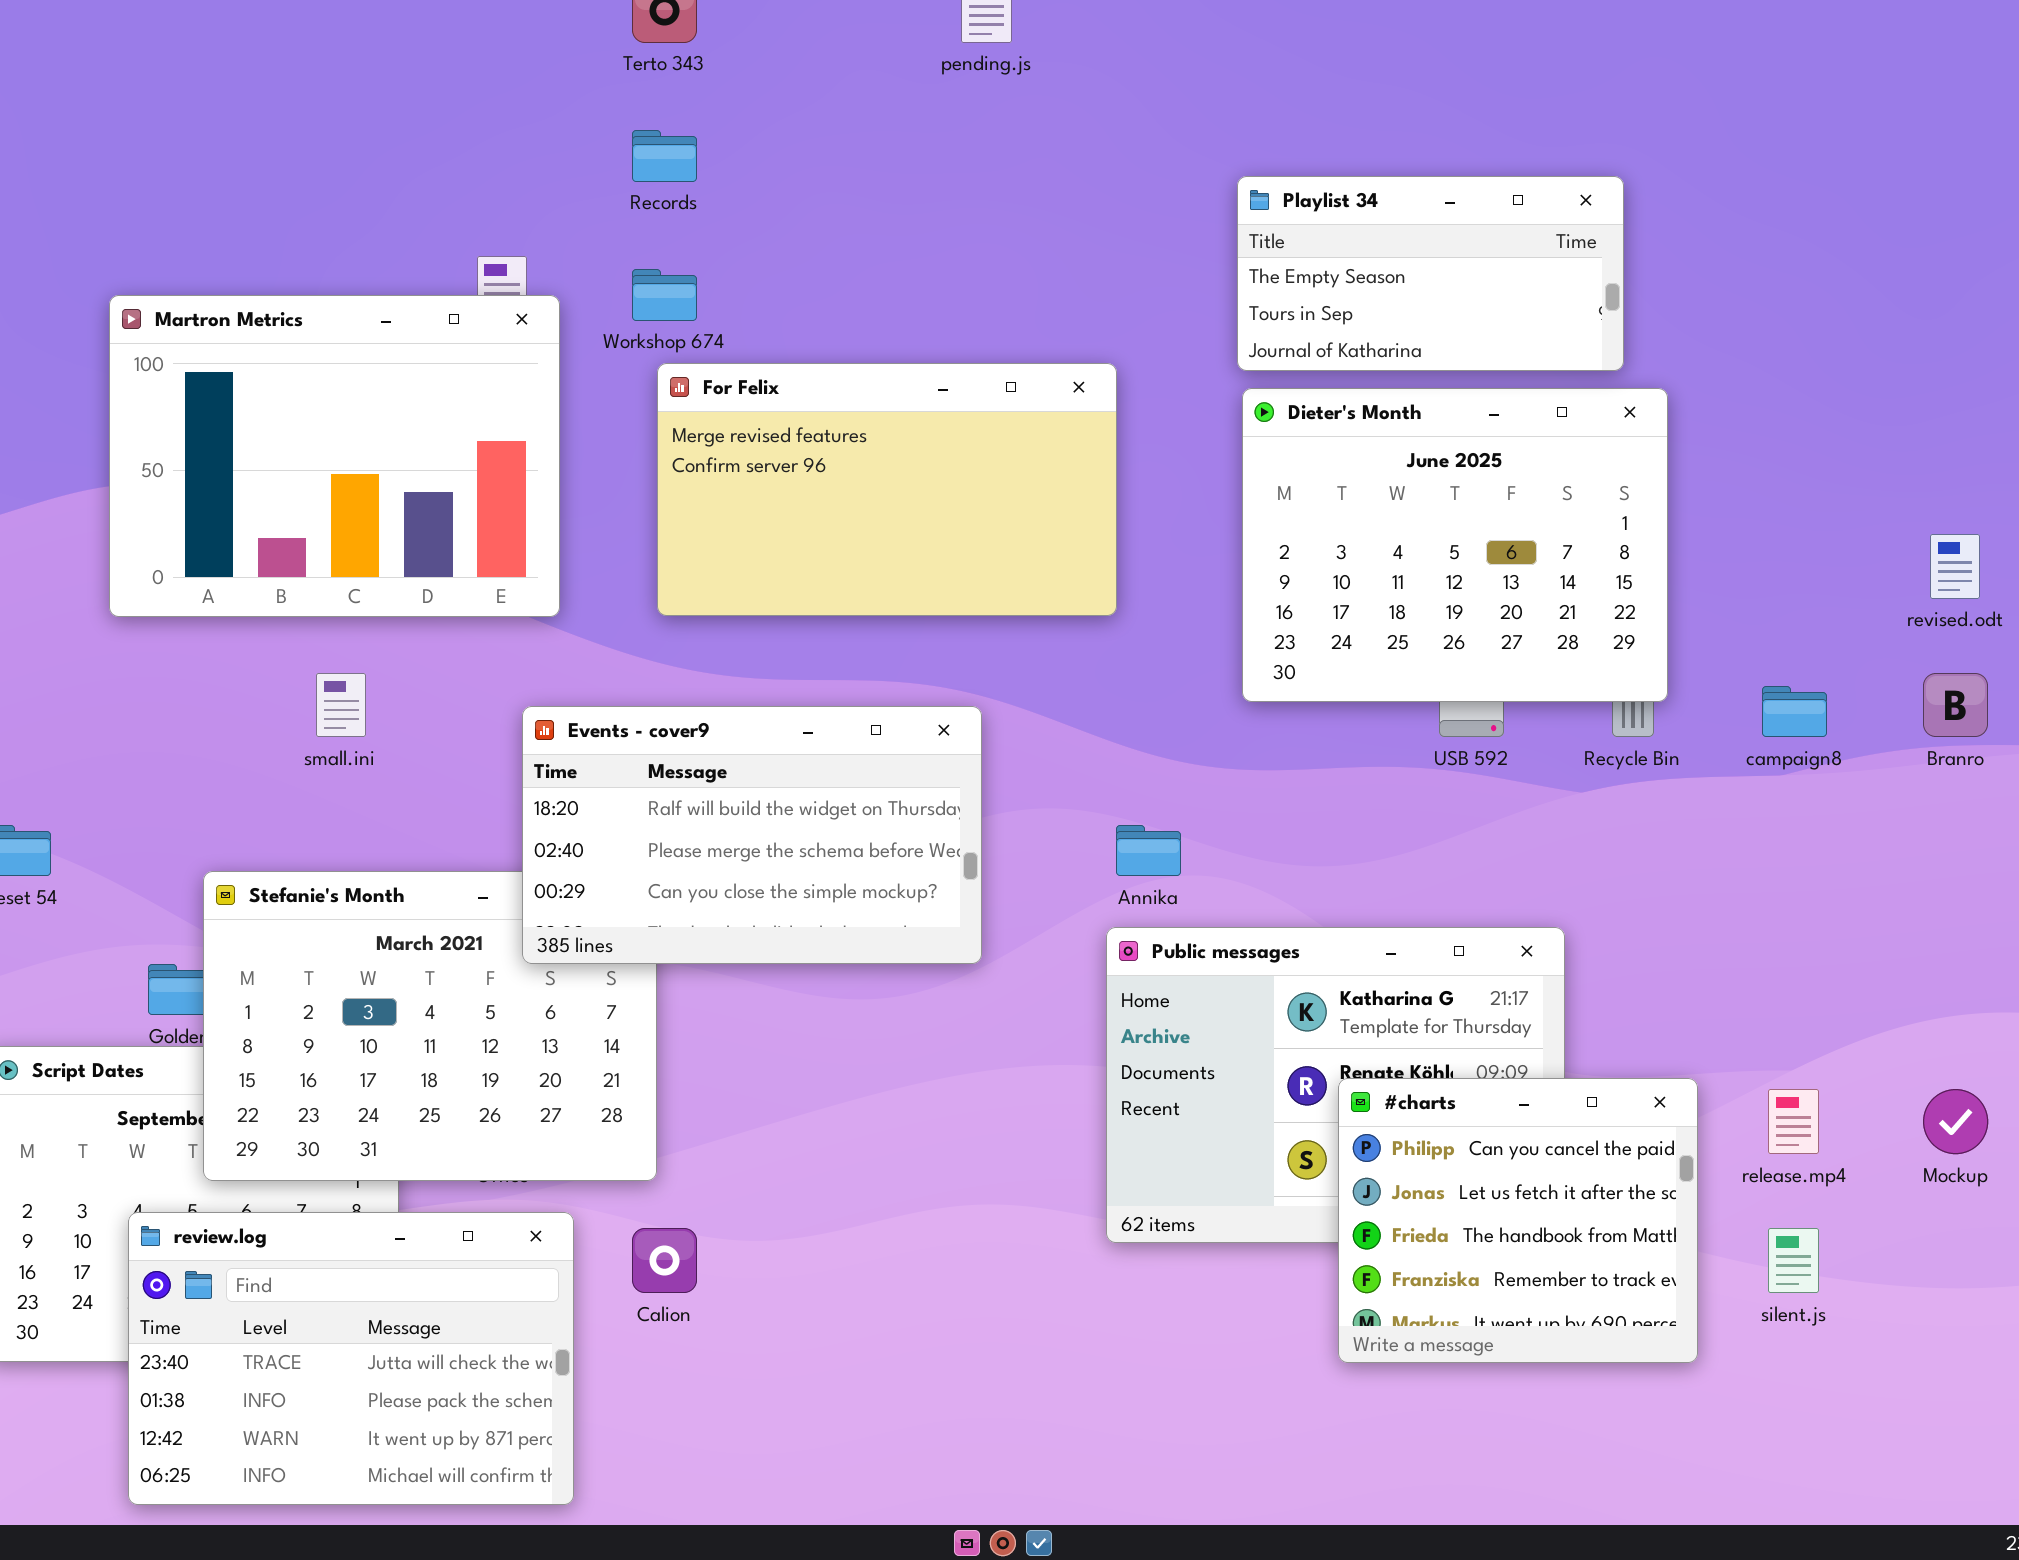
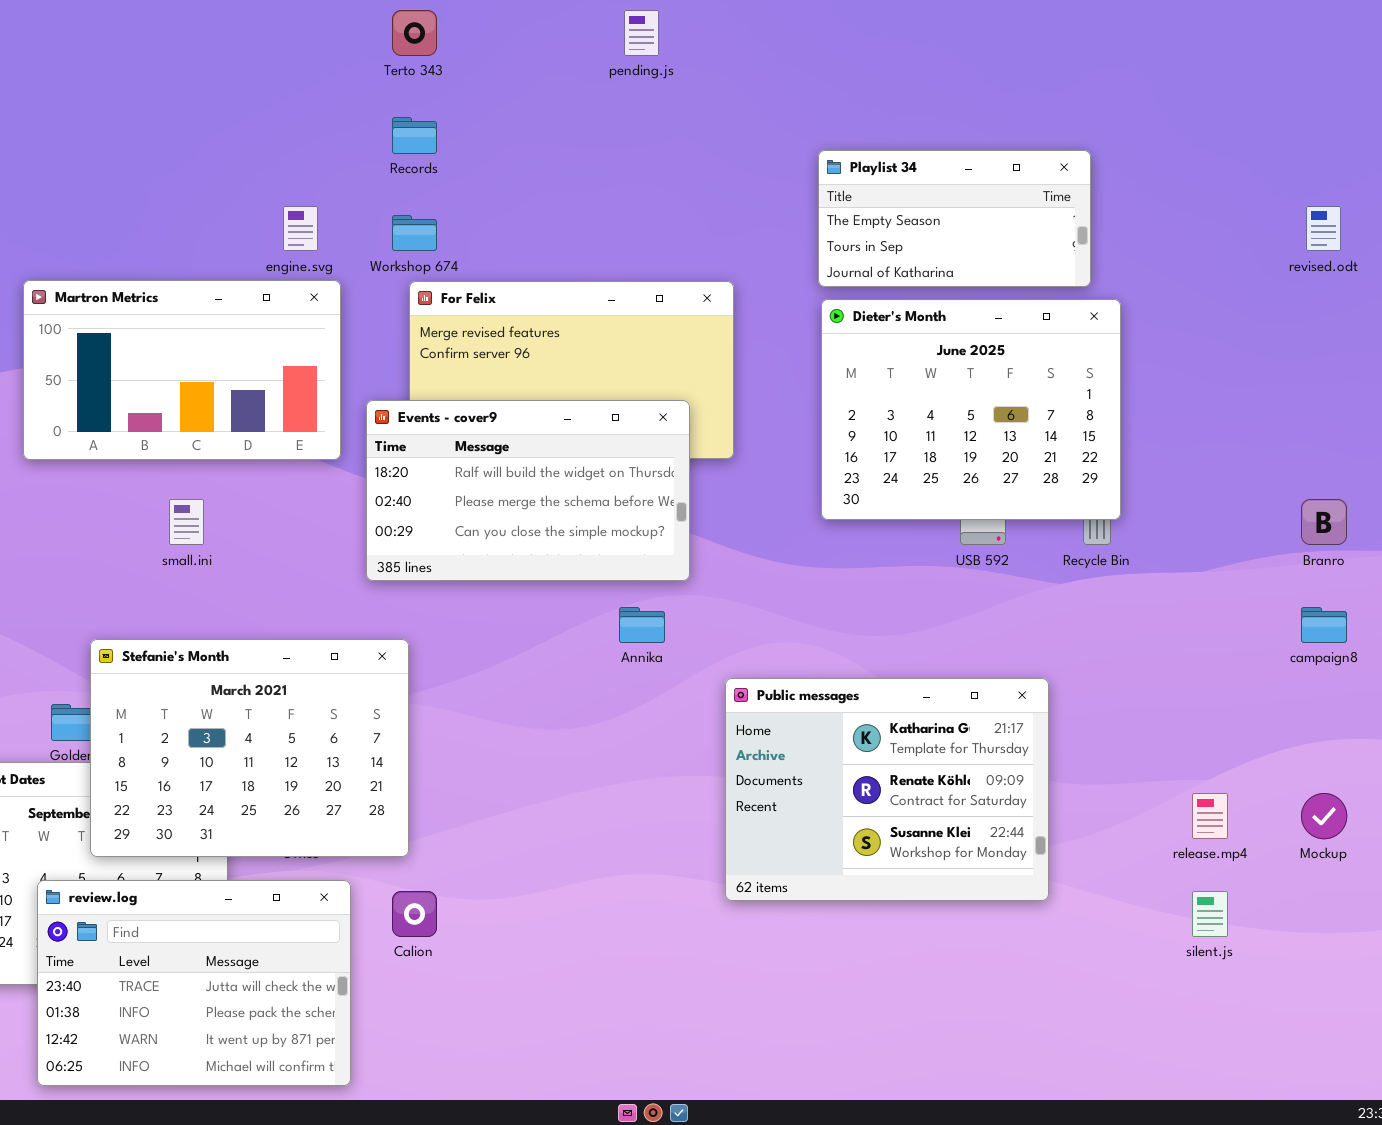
Martron Metrics: [109,295,560,617] -> [23,280,341,460], resized
revised.odt: [1930,534,1980,599] -> [1306,206,1341,251], moved
campaign8: [1762,686,1827,737] -> [1301,607,1347,643], moved
Events - cover9: [522,706,982,964] -> [366,400,690,581], moved
Annika: [1116,825,1181,876] -> [619,607,665,643], moved
#charts: [1338,1078,1698,1363] -> none, closed

